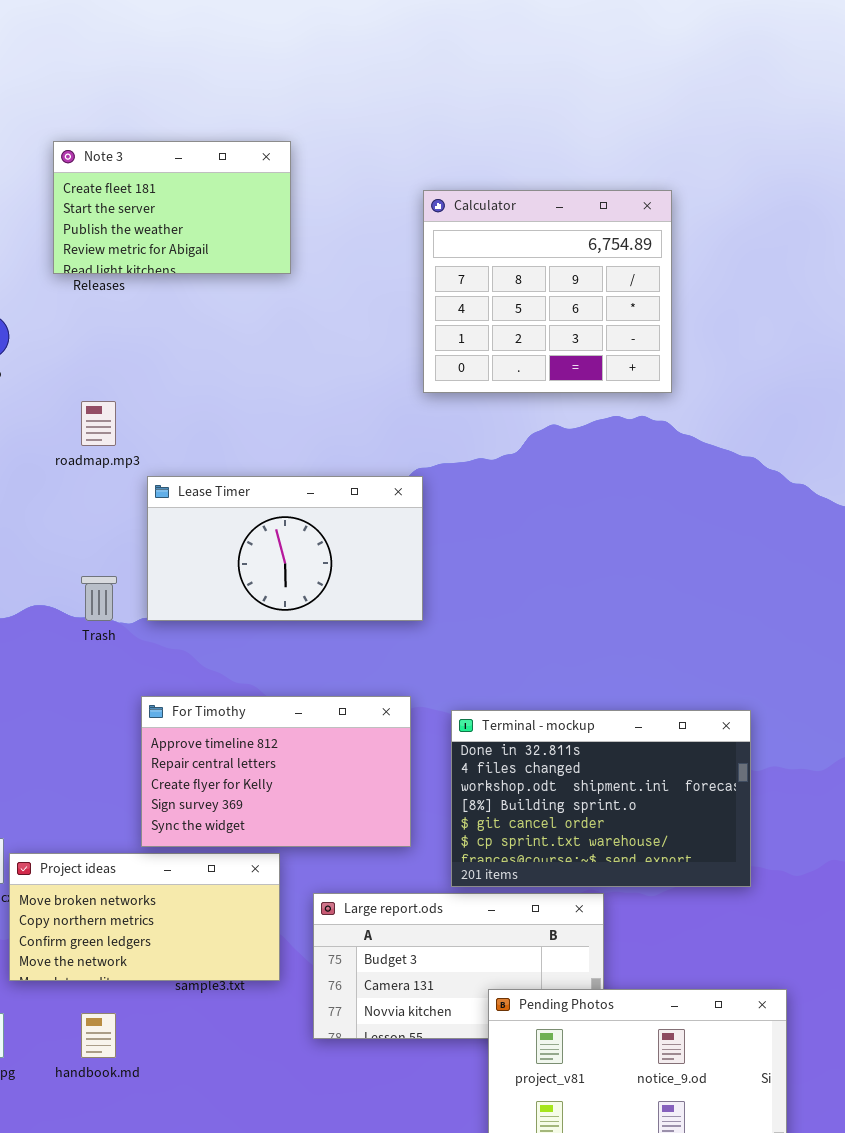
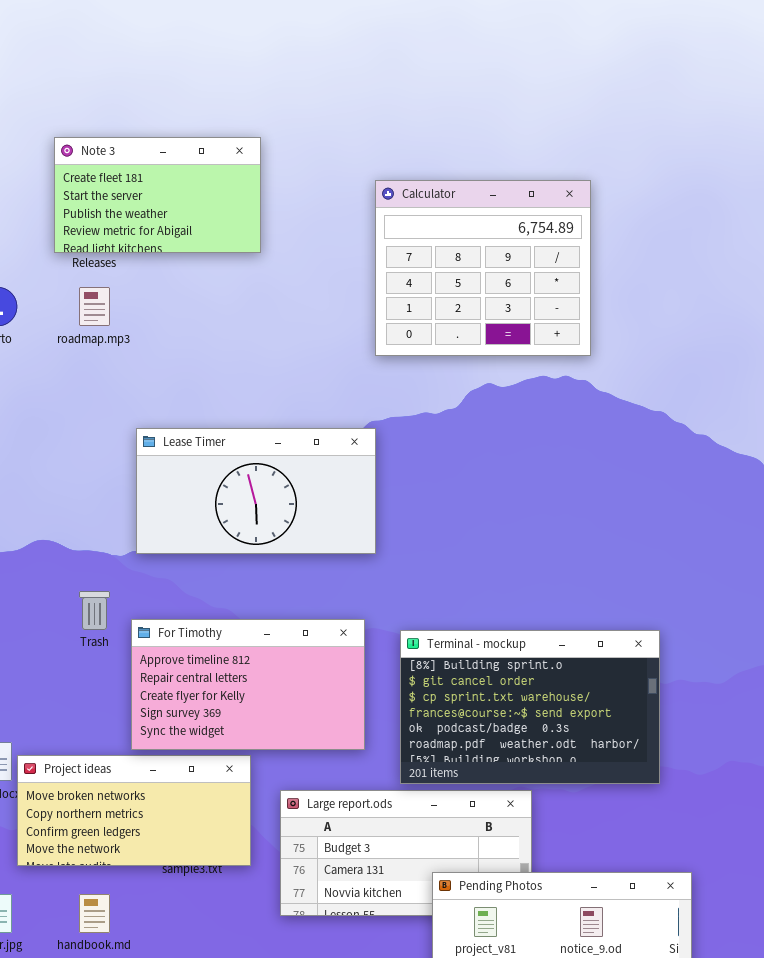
roadmap.mp3: [81,401,116,446] -> [79,287,110,326], moved
Trash: [81,576,117,621] -> [79,591,110,630], moved
Terminal - mockup: [451,710,751,887] -> [400,630,660,784], scrolled down 3 rows

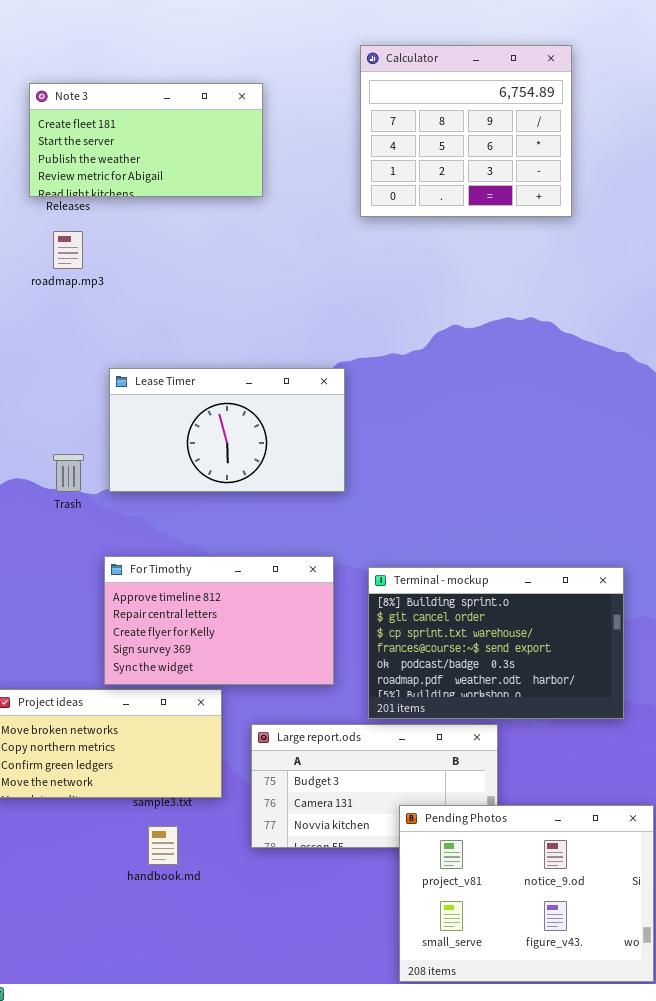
Note 3: [54,137,261,253] -> [29,83,263,197], resized
Calculator: [375,180,591,356] -> [360,45,572,217], moved
Trash: [79,591,110,630] -> [53,454,84,492], moved
handbook.md: [79,894,110,933] -> [148,826,178,865], moved

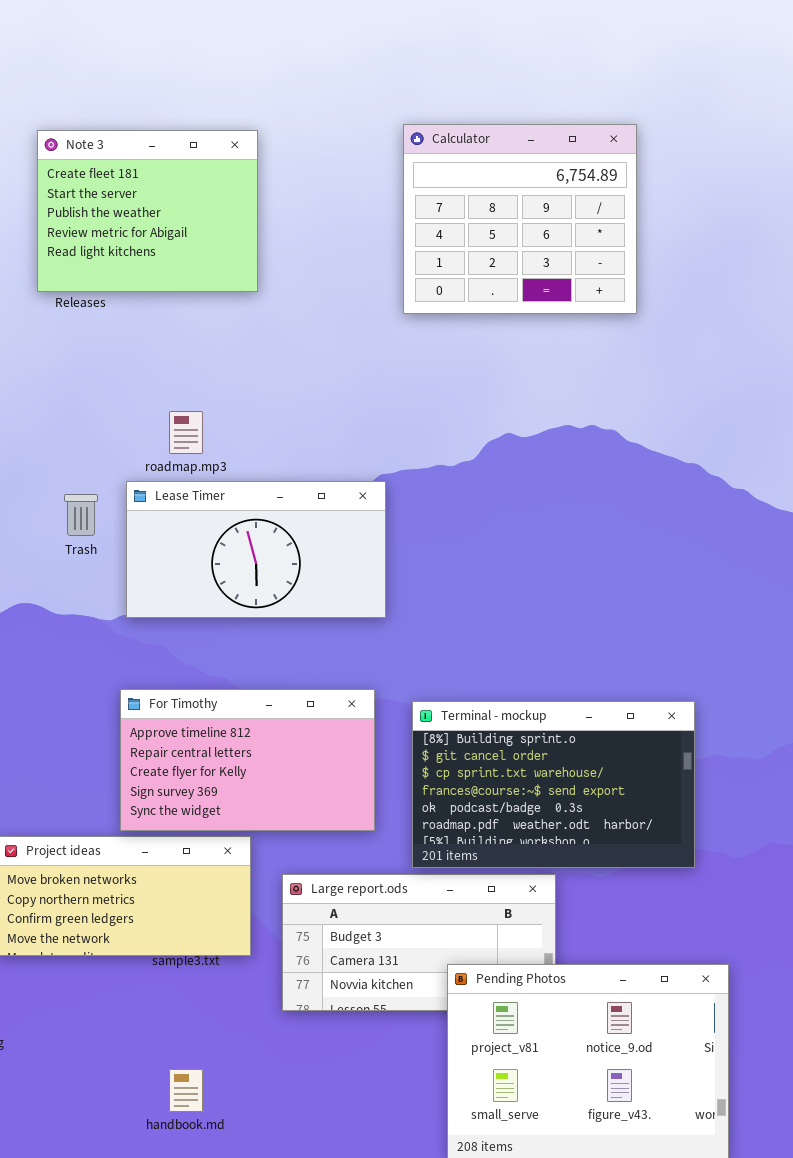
Note 3: [29,83,263,197] -> [37,130,258,292], resized
roadmap.mp3: [53,231,83,269] -> [169,411,203,454], moved
Trash: [53,454,84,492] -> [64,494,98,536], moved
handbook.md: [148,826,178,865] -> [169,1069,203,1112], moved

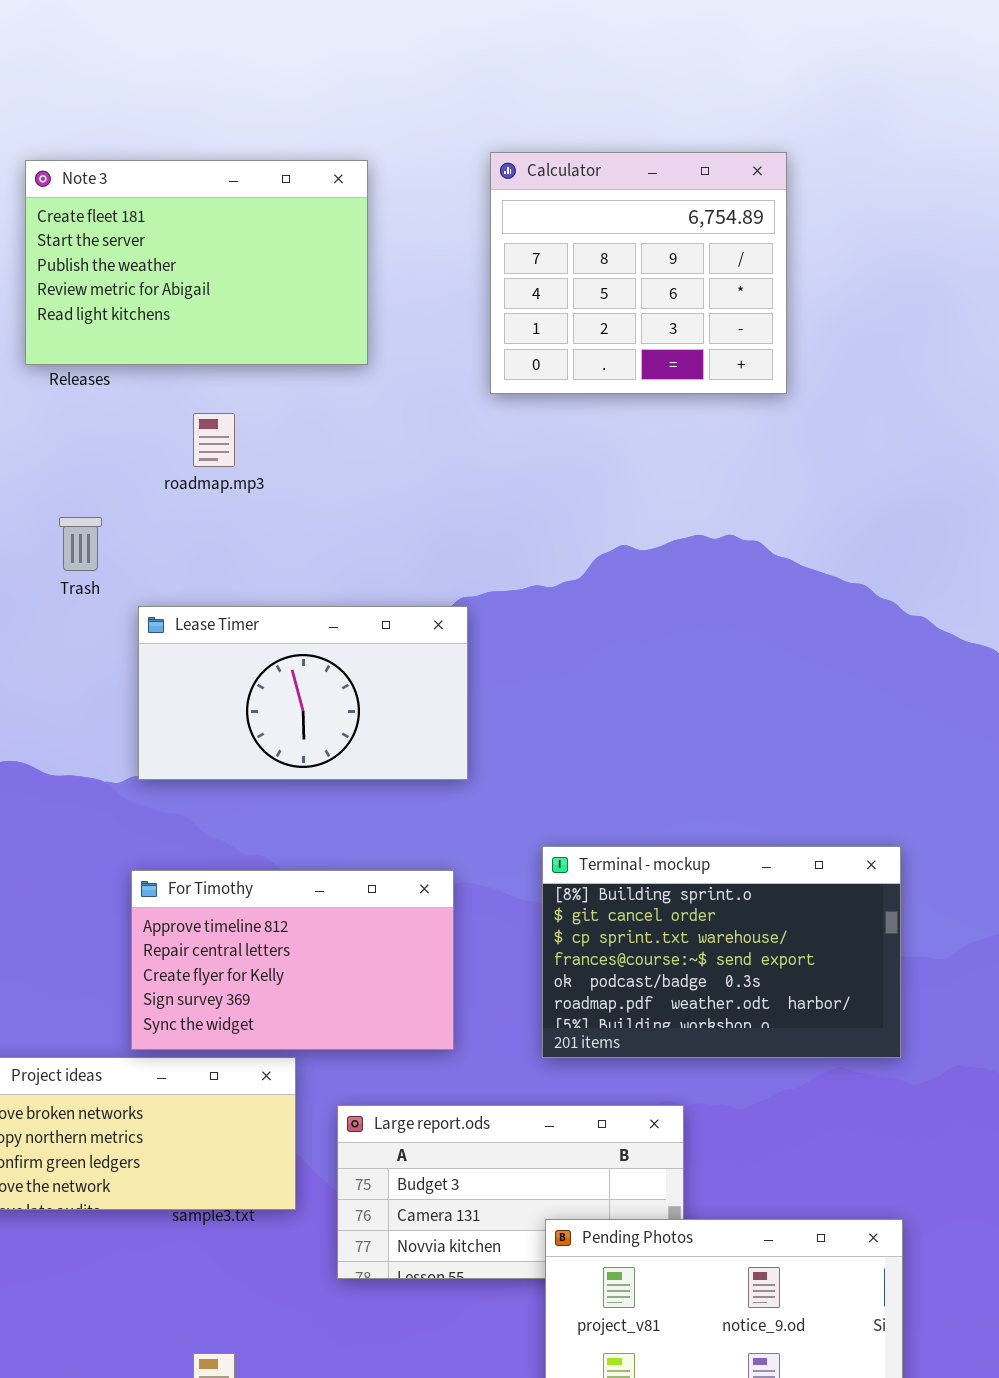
Note 3: [37,130,258,292] -> [25,160,368,365], resized
roadmap.mp3: [169,411,203,454] -> [193,413,235,467], moved
Trash: [64,494,98,536] -> [59,517,102,571], moved
Terminal - mockup: [412,701,695,868] -> [542,846,901,1058], moved

